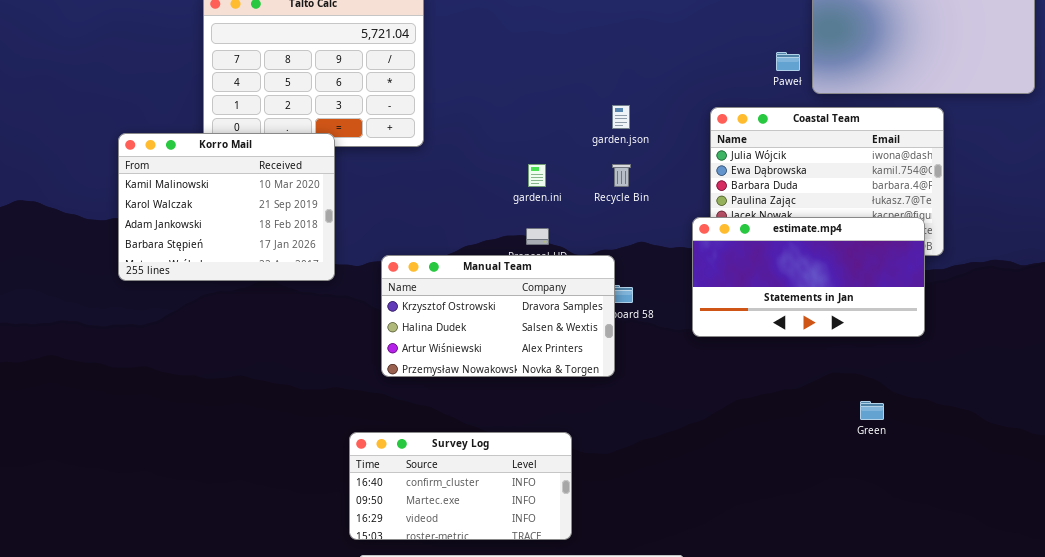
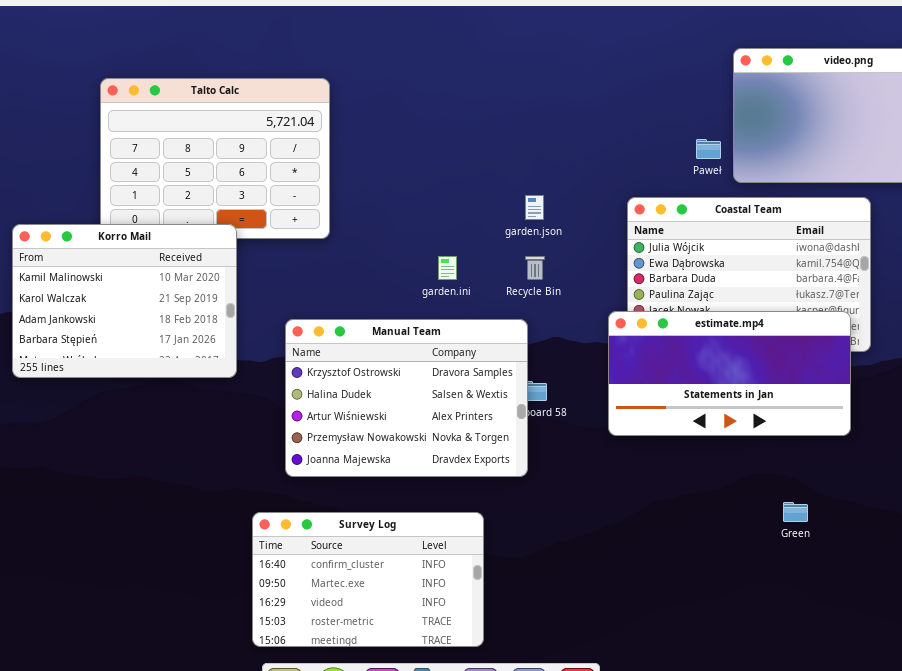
Manual Team: [381,255,615,377] -> [285,319,528,477], resized
Survey Log: [349,432,572,540] -> [252,512,484,647], resized

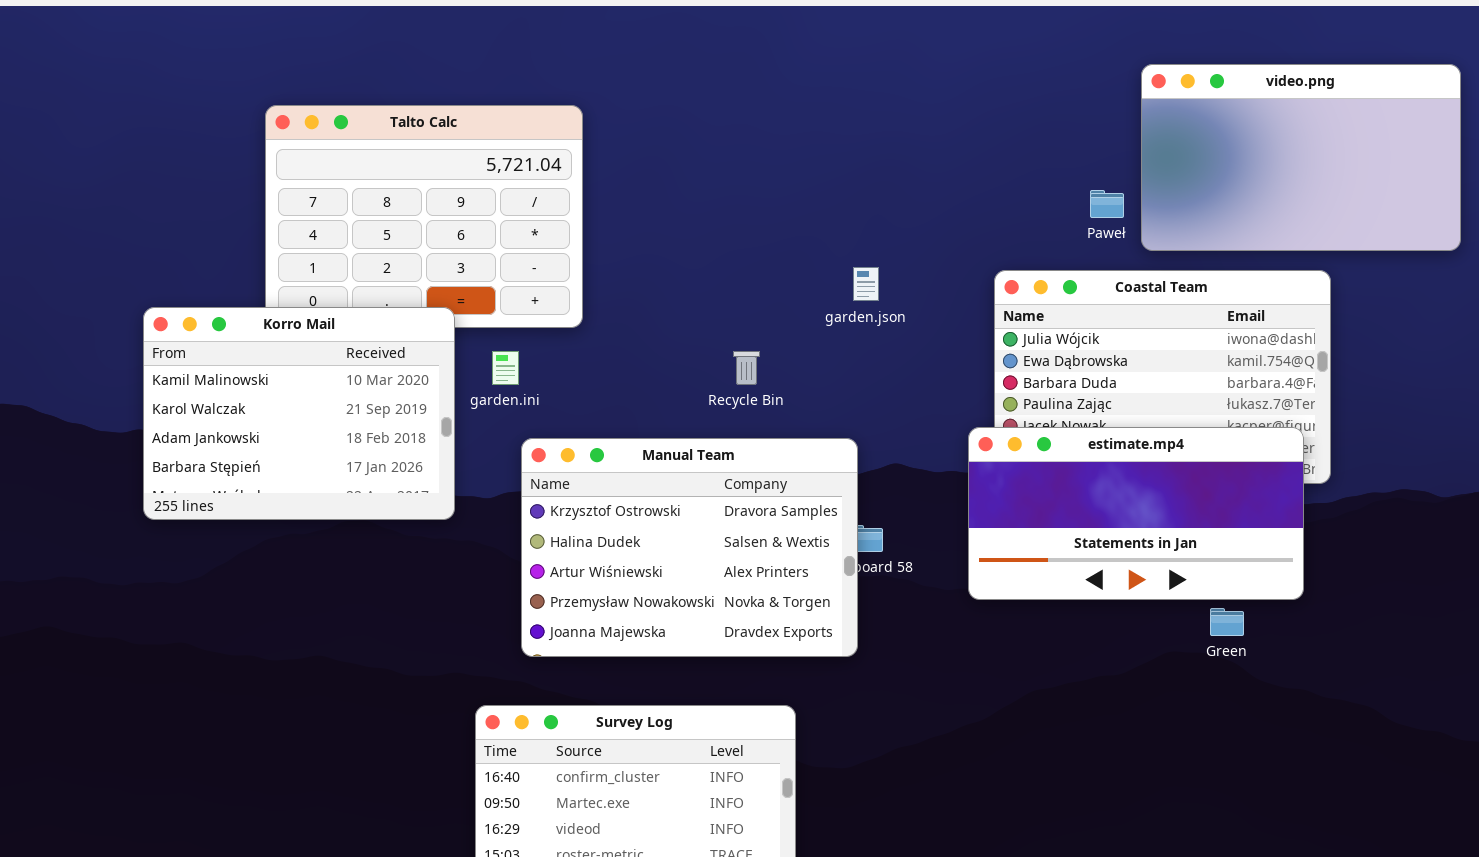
garden.ini: [438,256,457,280] -> [492,351,519,385], moved
Recycle Bin: [525,256,545,280] -> [733,351,760,385], moved
Green: [783,502,808,522] -> [1210,608,1244,636], moved

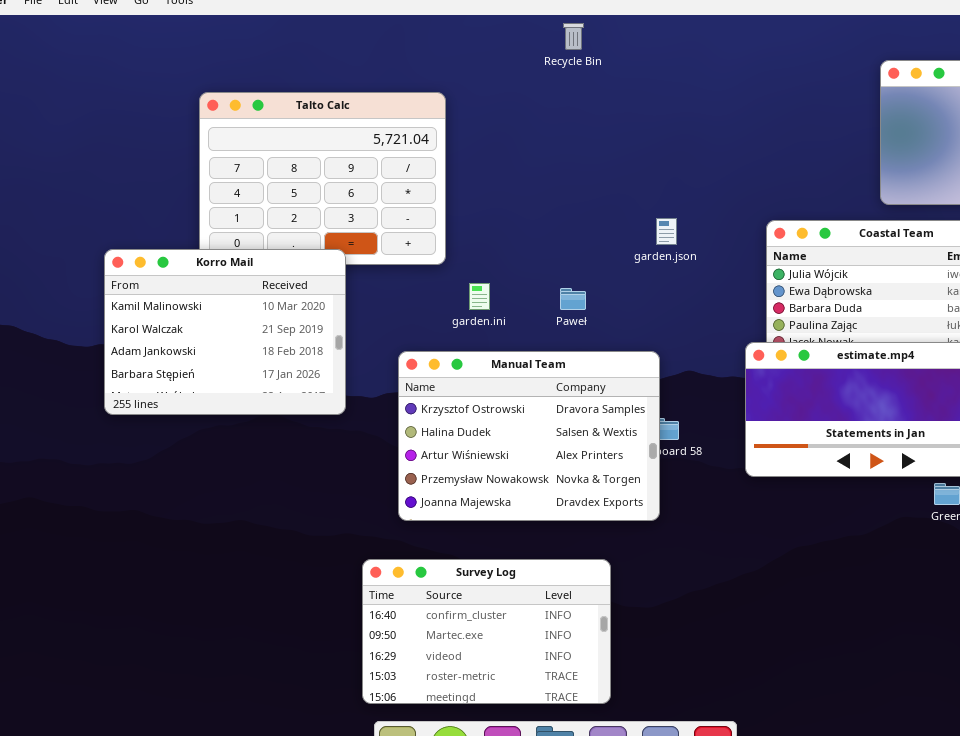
Paweł: [1090,190,1124,218] -> [560,288,586,310], moved
garden.ini: [492,351,519,385] -> [469,283,490,310], moved
Recycle Bin: [733,351,760,385] -> [563,23,584,50], moved

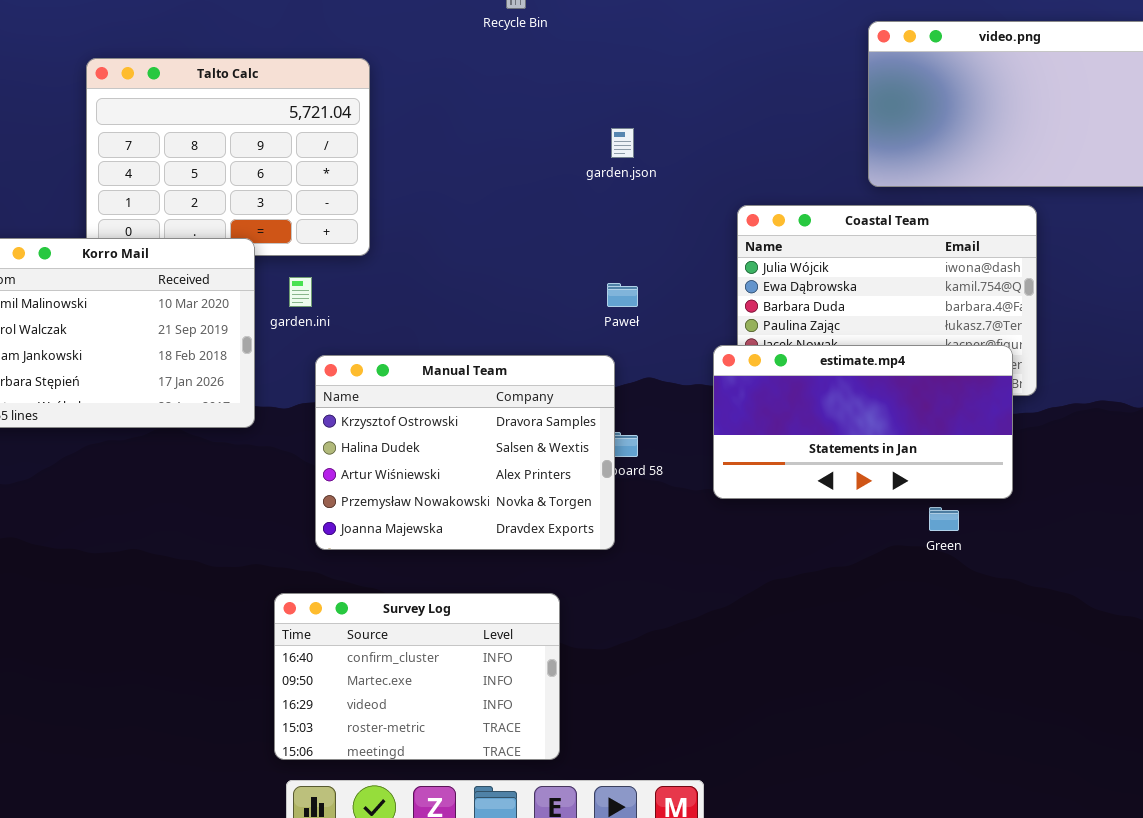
garden.json: [656,218,677,245] -> [611,128,634,158], moved
garden.ini: [469,283,490,310] -> [289,277,312,307], moved
Paweł: [560,288,586,310] -> [607,283,638,307], moved

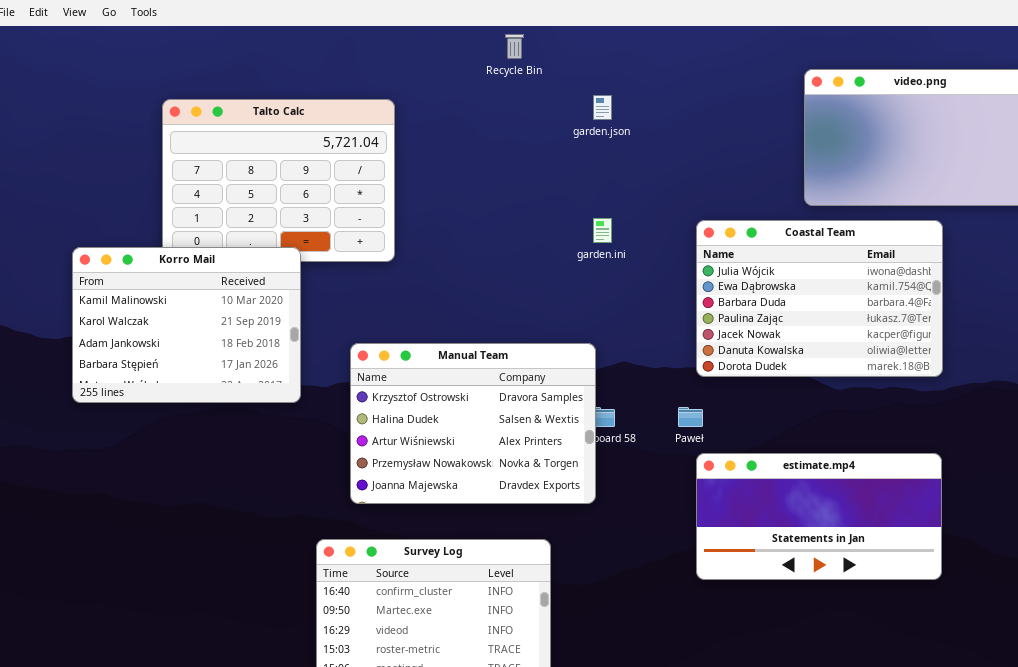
garden.json: [611,128,634,158] -> [593,95,612,120], moved
garden.ini: [289,277,312,307] -> [593,218,612,243], moved
Paweł: [607,283,638,307] -> [678,407,703,427], moved
estimate.mp4: [713,345,1013,499] -> [696,453,942,580], moved

